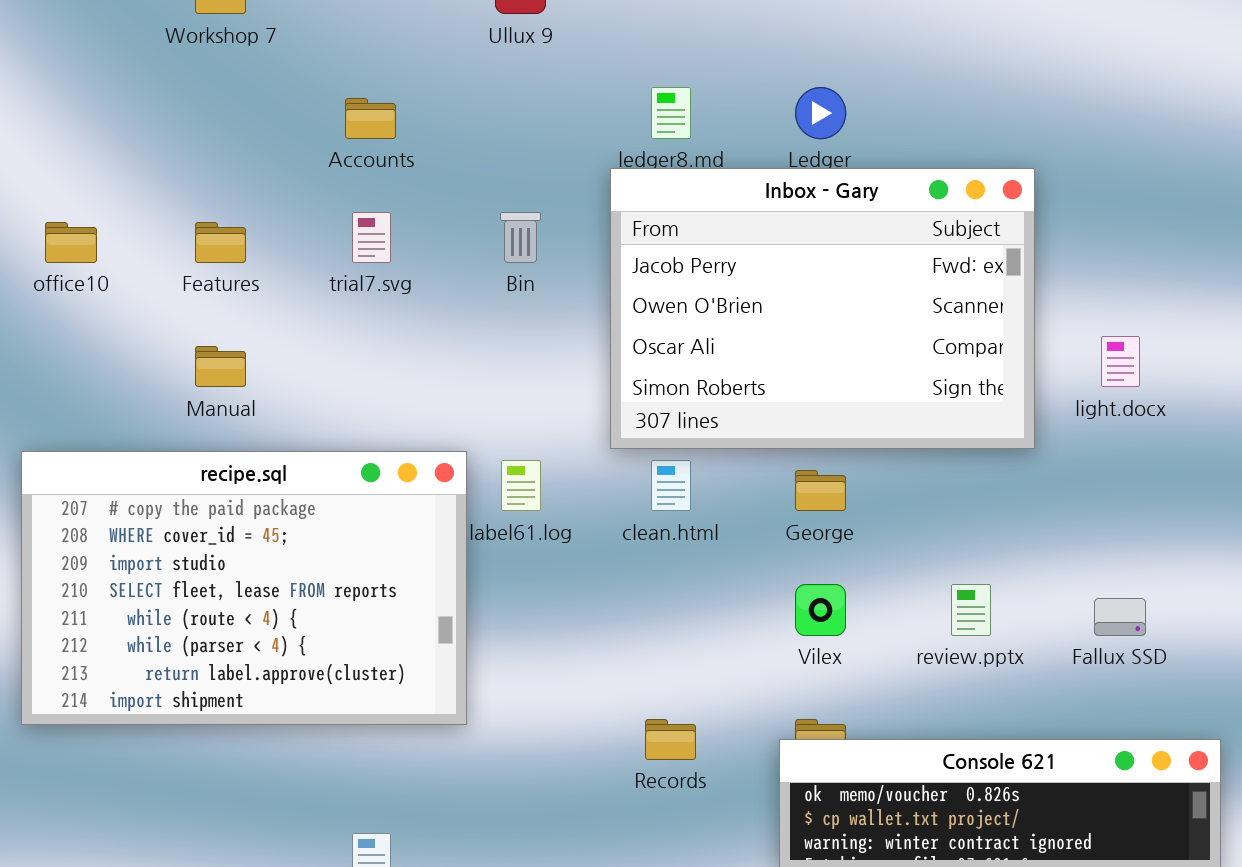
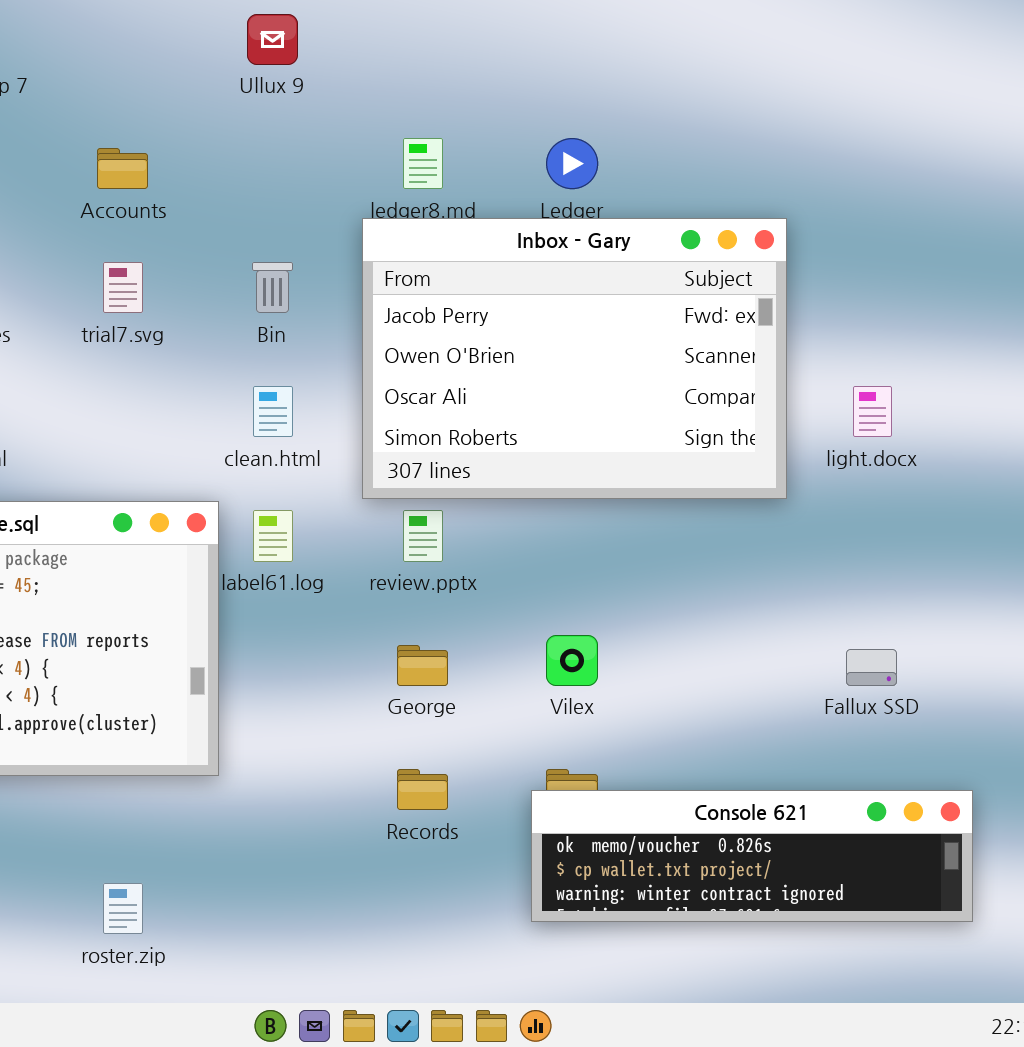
clean.html: [651,460,691,511] -> [253,386,293,437], moved
George: [795,470,846,511] -> [397,645,448,686], moved
review.pptx: [951,584,991,636] -> [403,510,443,562], moved

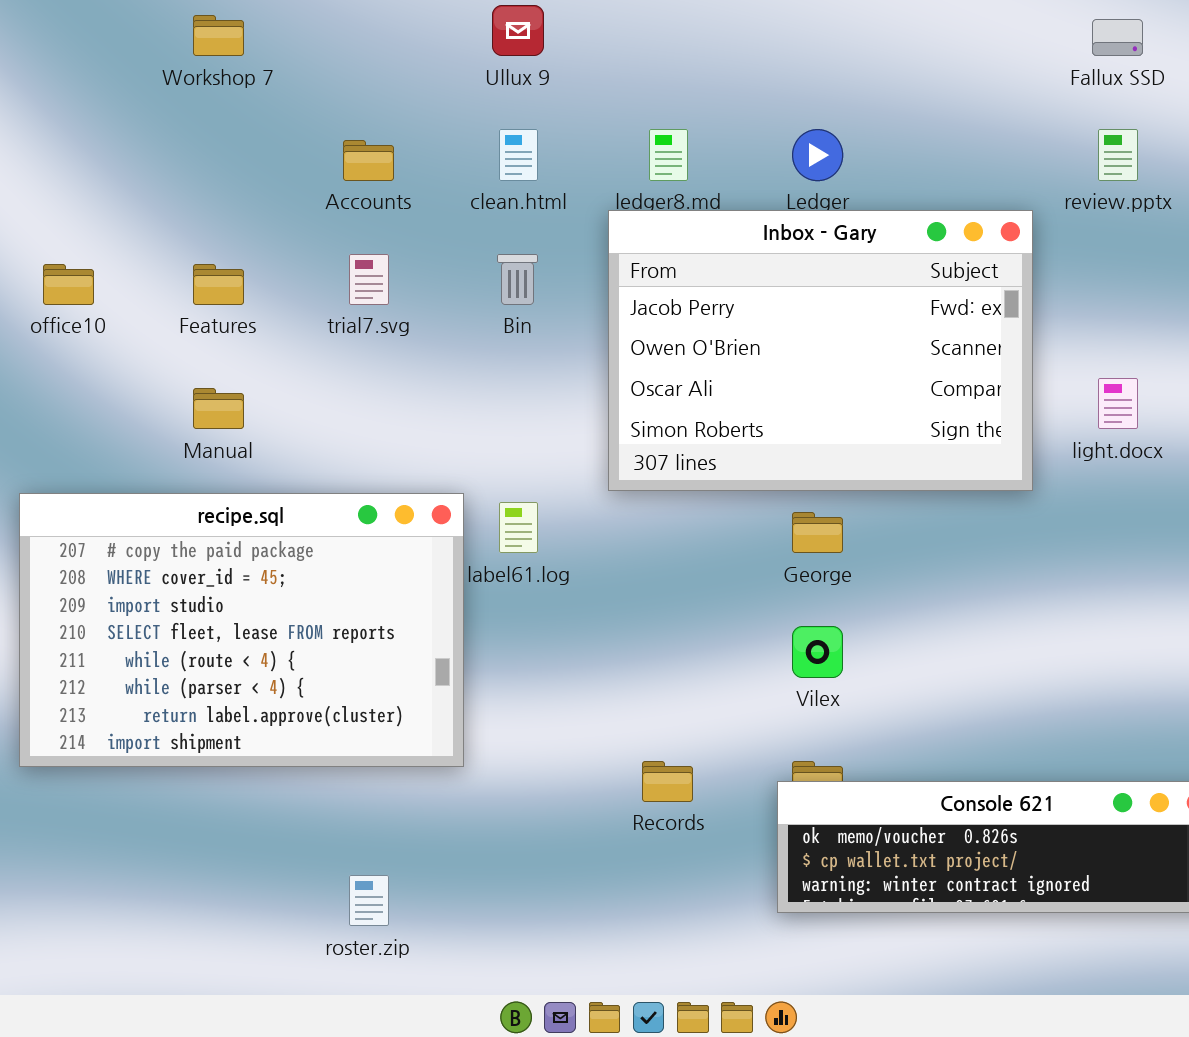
clean.html: [253,386,293,437] -> [499,129,538,181], moved
review.pptx: [403,510,443,562] -> [1098,129,1138,181], moved
George: [397,645,448,686] -> [792,512,843,553], moved
Fallux SSD: [846,649,897,686] -> [1092,19,1143,56], moved

